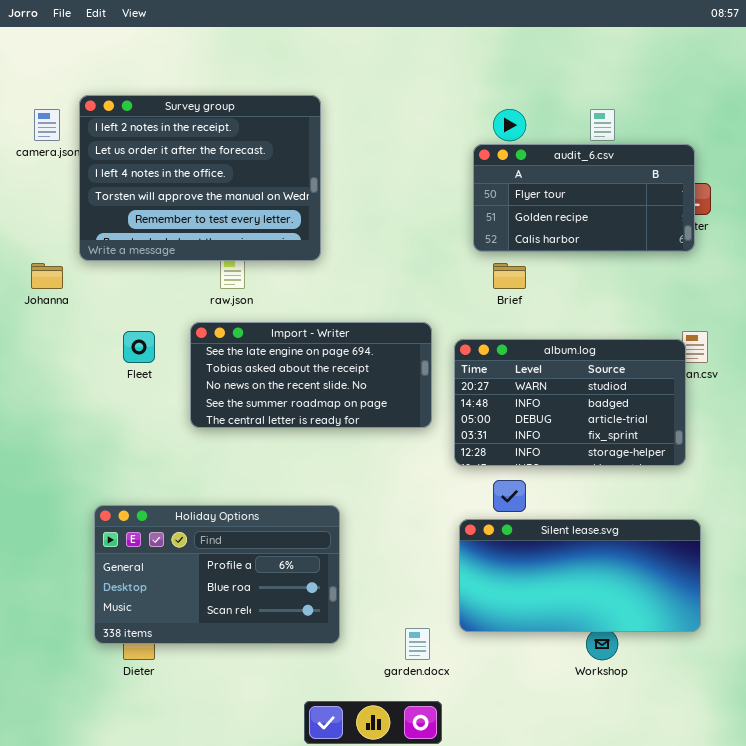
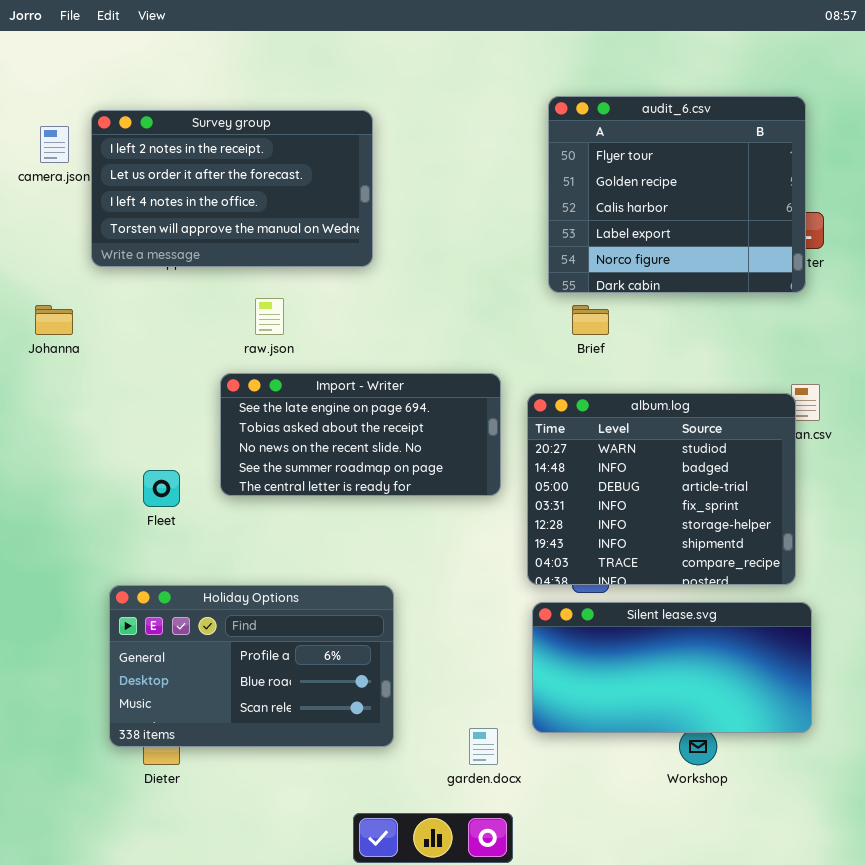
Survey group: [79,95,321,261] -> [91,110,373,267], resized
audit_6.csv: [473,144,695,252] -> [548,96,806,293], resized
Fleet: [123,331,155,363] -> [143,470,180,507], moved
album.log: [454,339,686,466] -> [527,393,796,585], resized

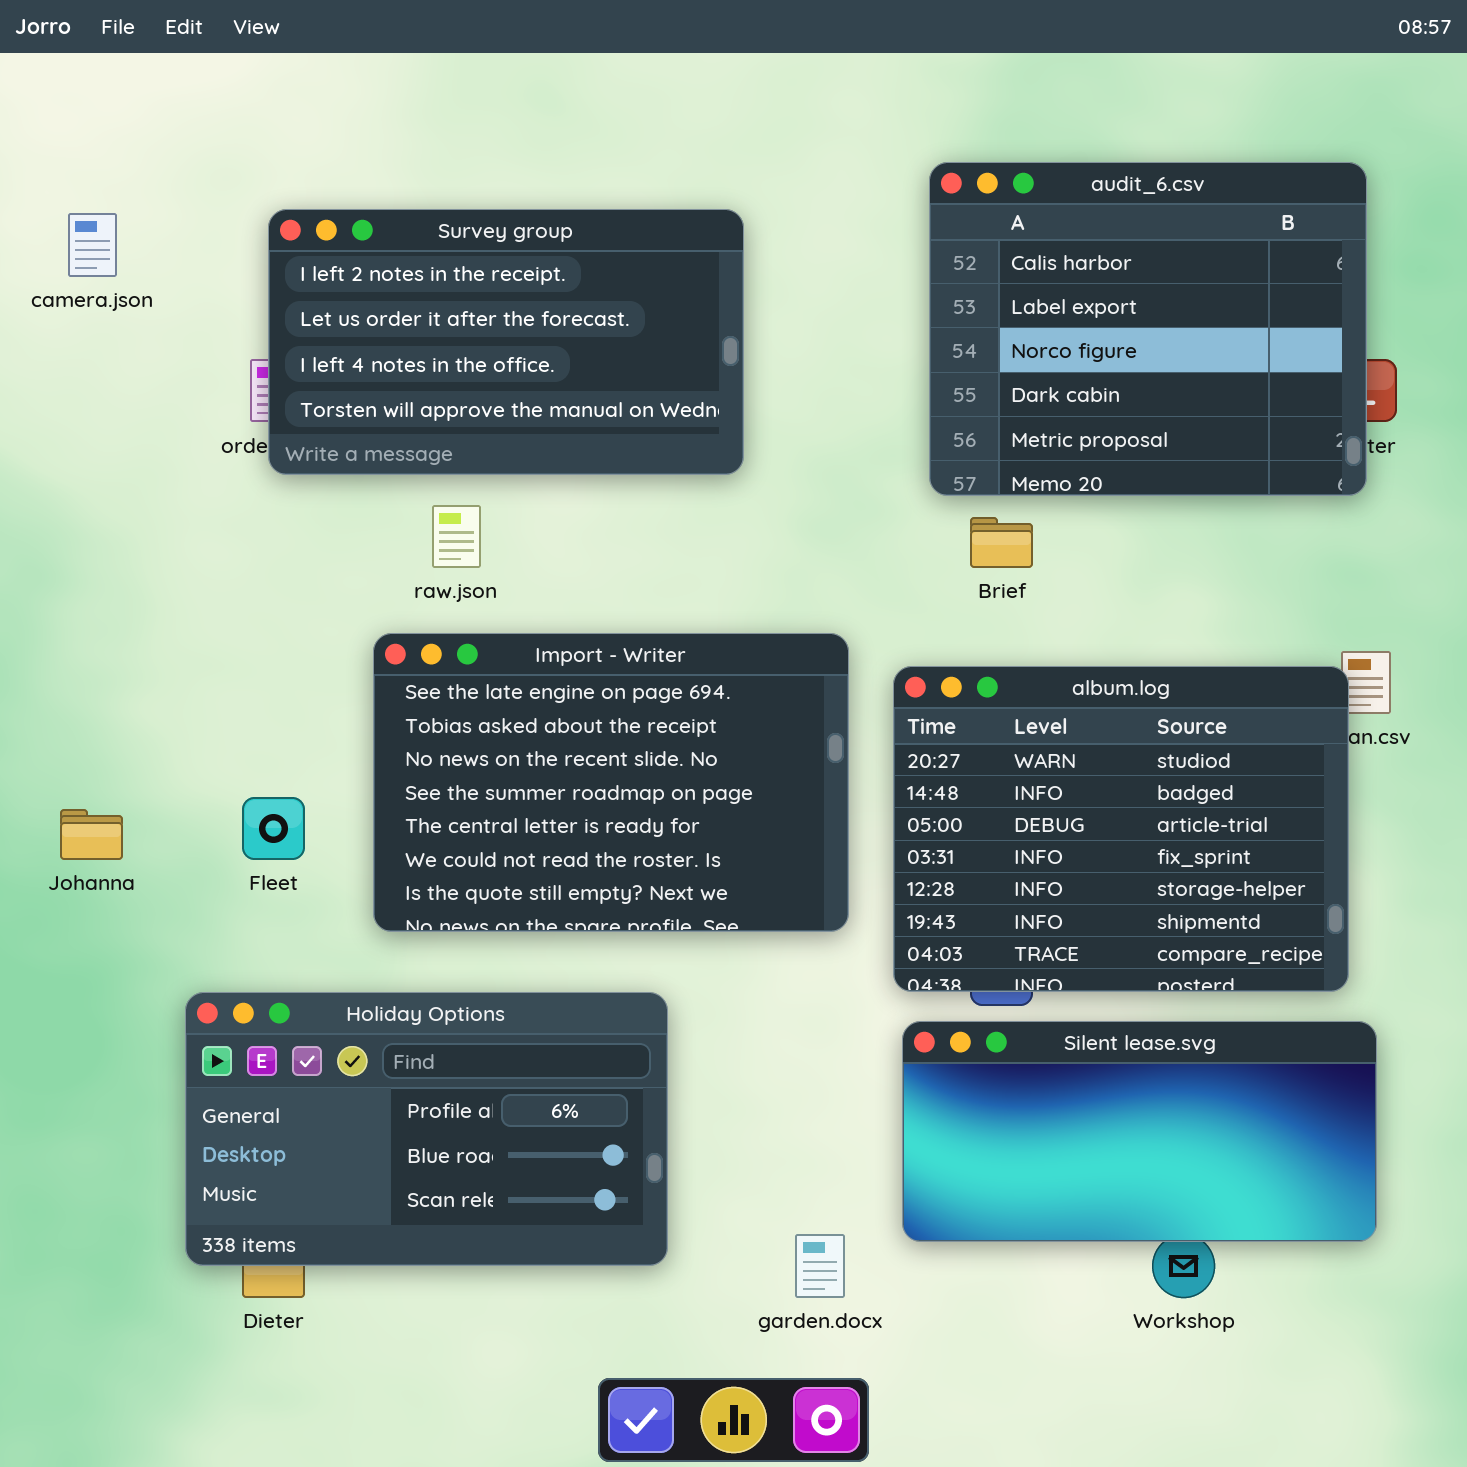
audit_6.csv: [548,96,806,293] -> [929,162,1367,496], scrolled down 2 rows
Survey group: [91,110,373,267] -> [268,209,744,475], moved
Johanna: [35,305,73,335] -> [60,809,123,860], moved
Import - Writer: [220,373,501,496] -> [373,633,849,932], resized

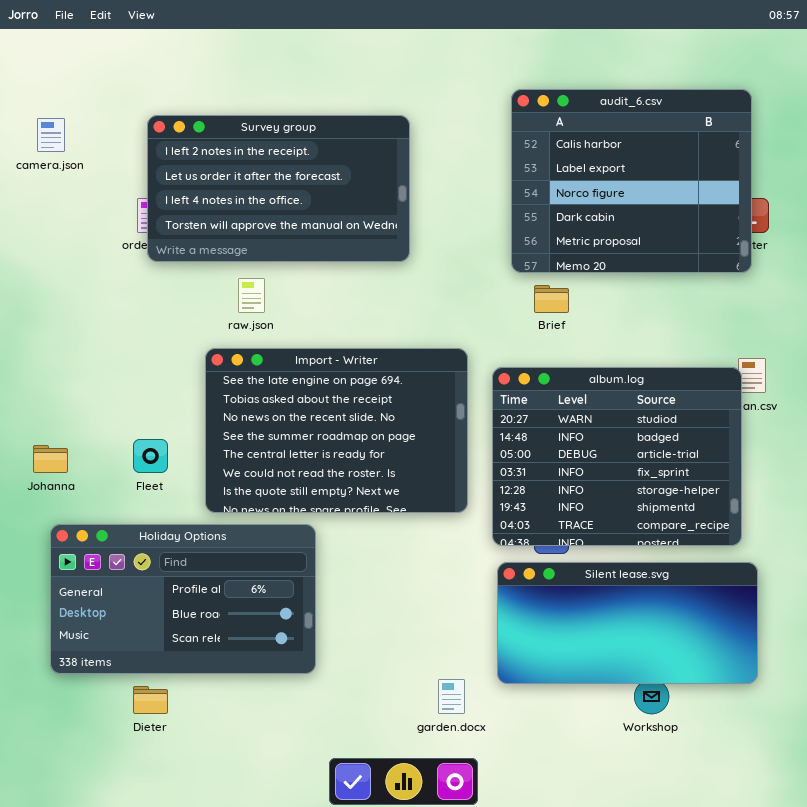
Holiday Options: [185,992,668,1266] -> [50,524,316,674], moved

